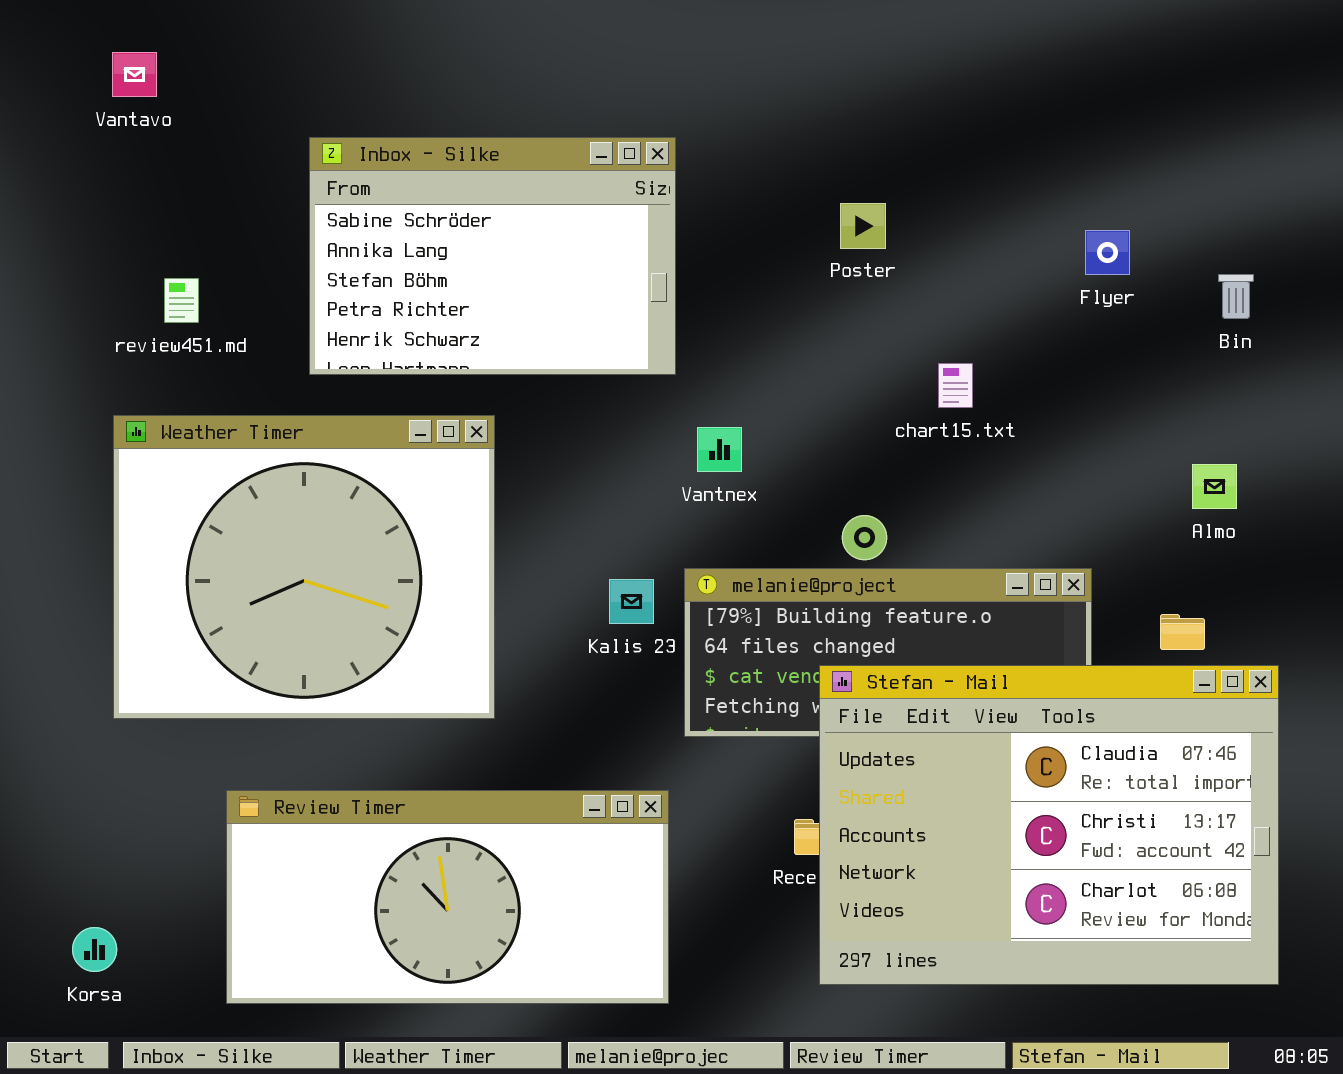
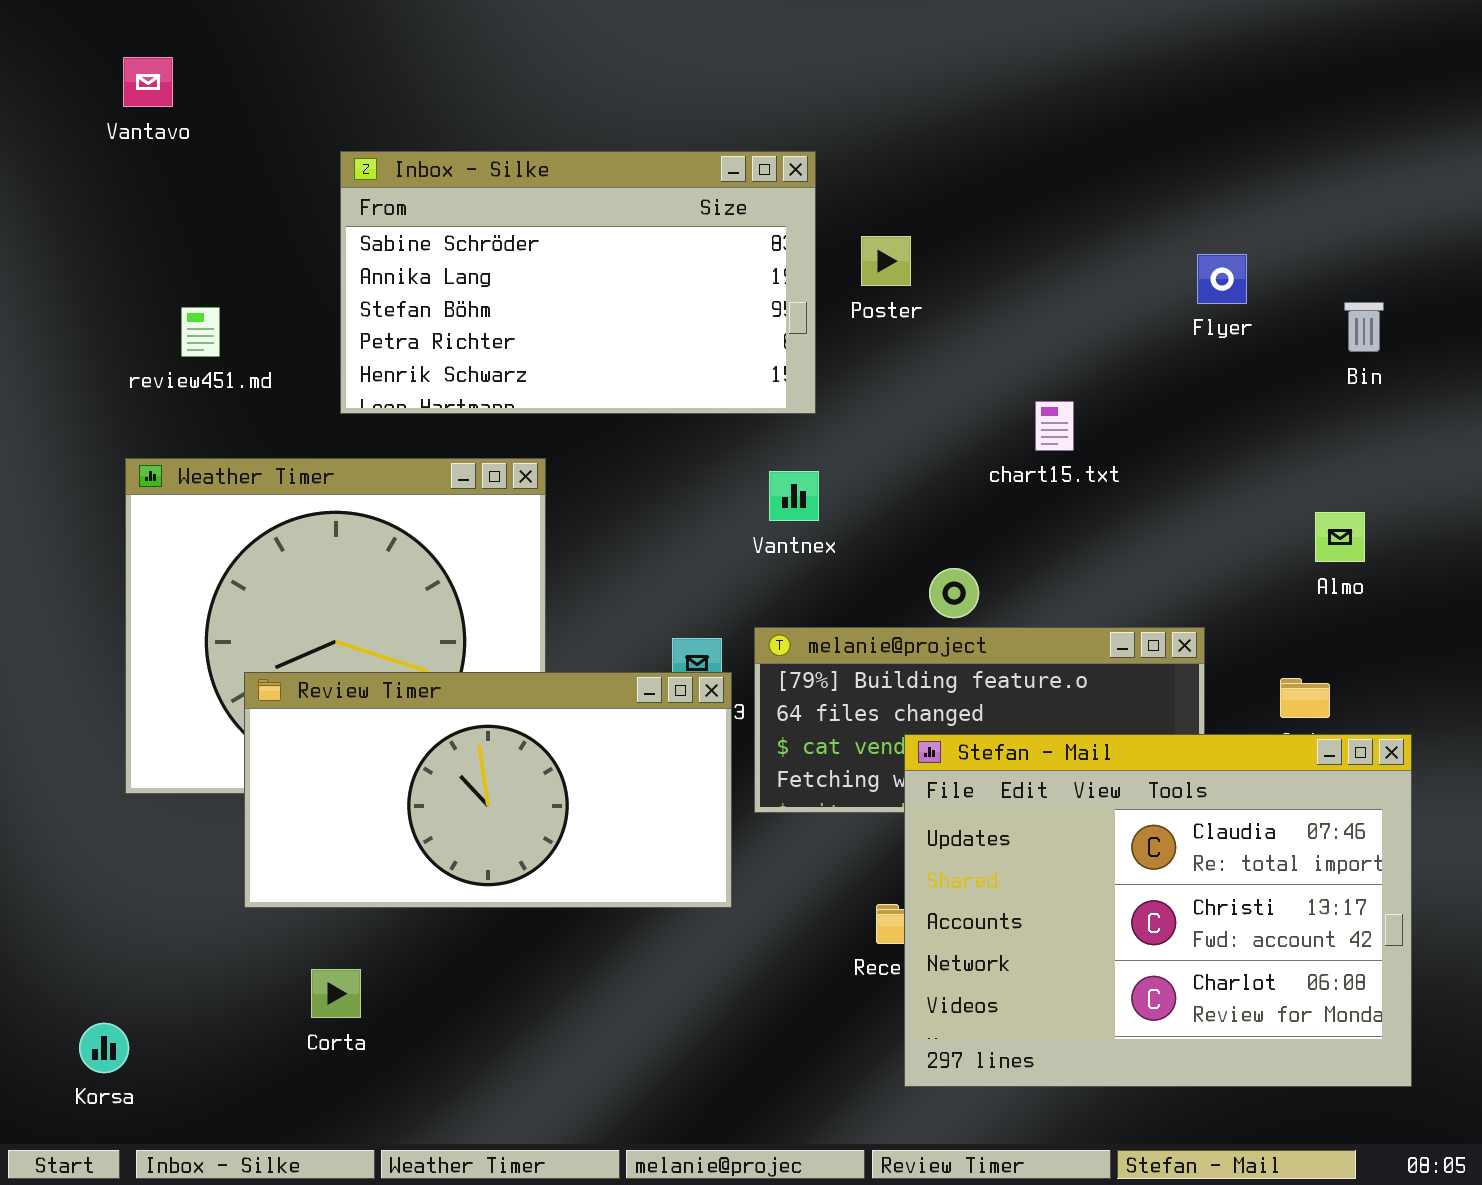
Inbox - Silke: [309,137,676,375] -> [340,151,816,414], resized
Poster: [840,203,886,249] -> [861,236,911,286], moved
Review Timer: [226,790,669,1004] -> [244,672,732,908], moved

